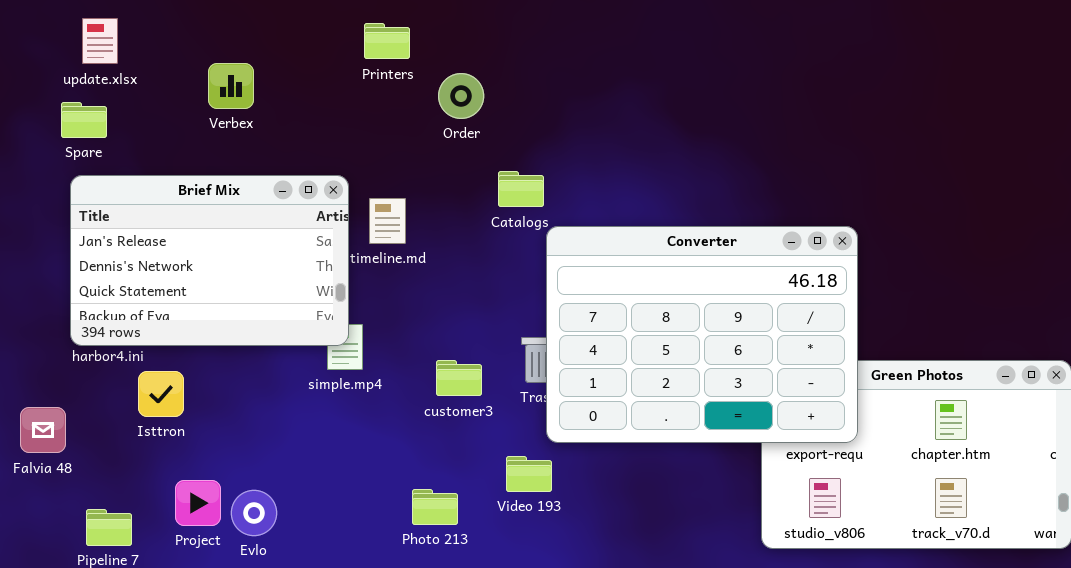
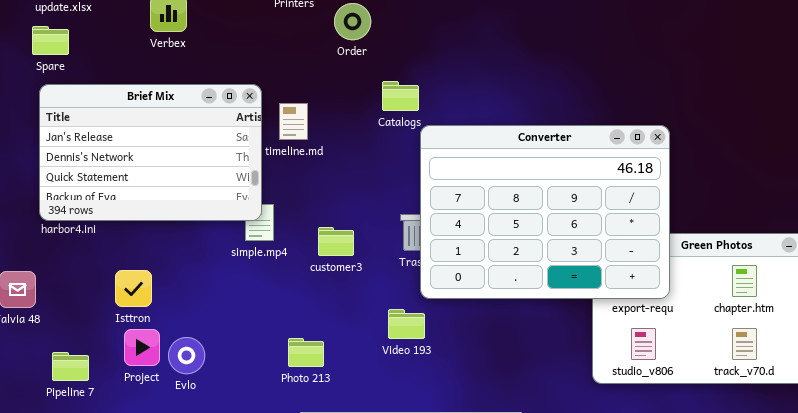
customer3: [436,360,482,396] -> [318,227,354,256], moved
Isttron: [138,371,184,417] -> [115,270,152,307], moved
Photo 213: [412,489,458,525] -> [288,338,324,367], moved

